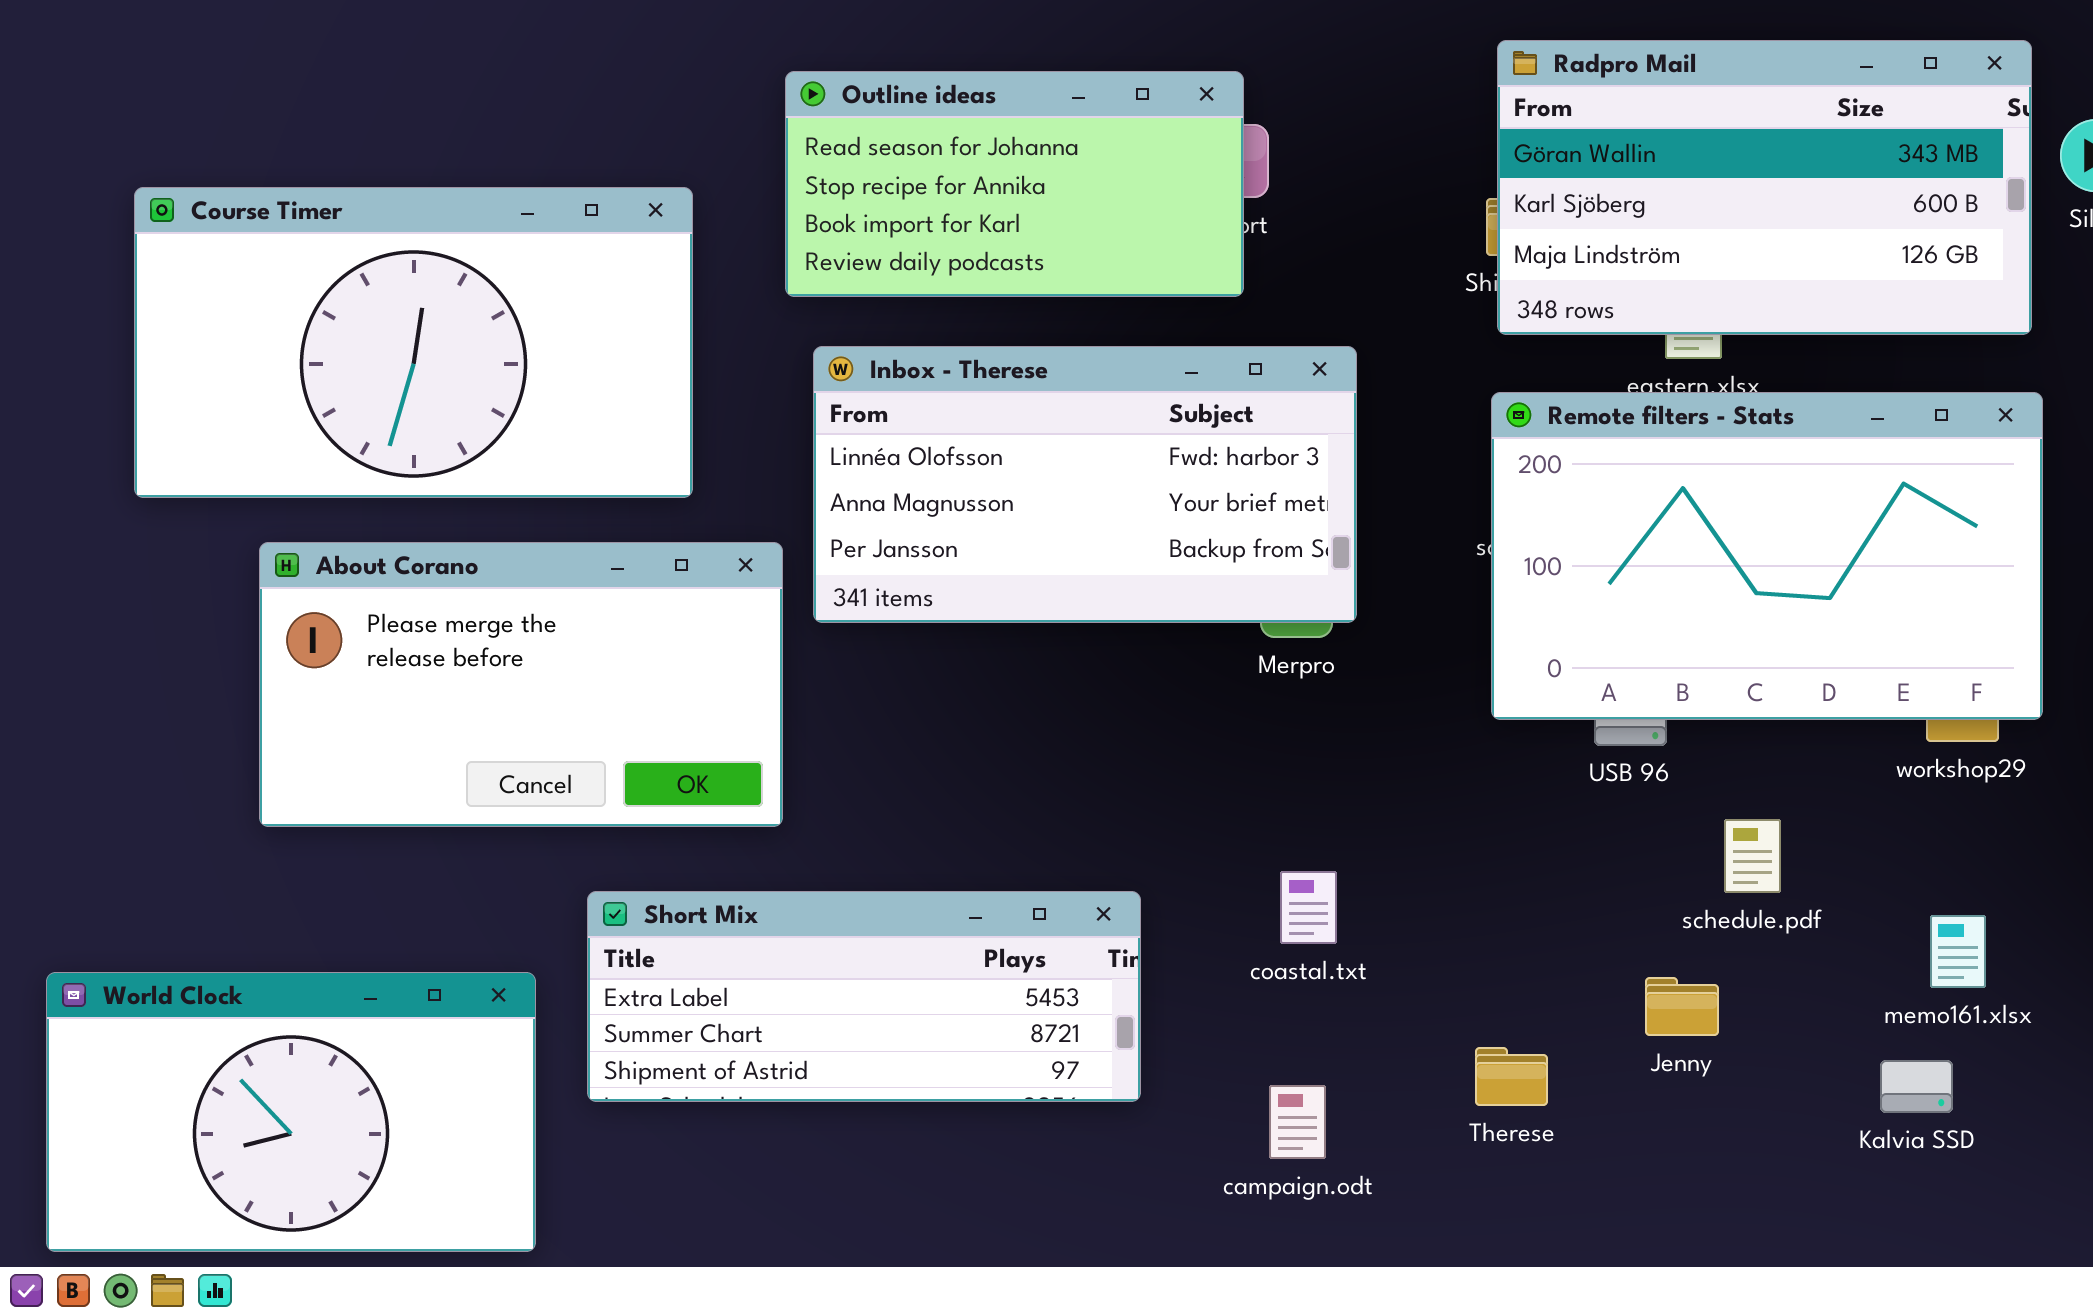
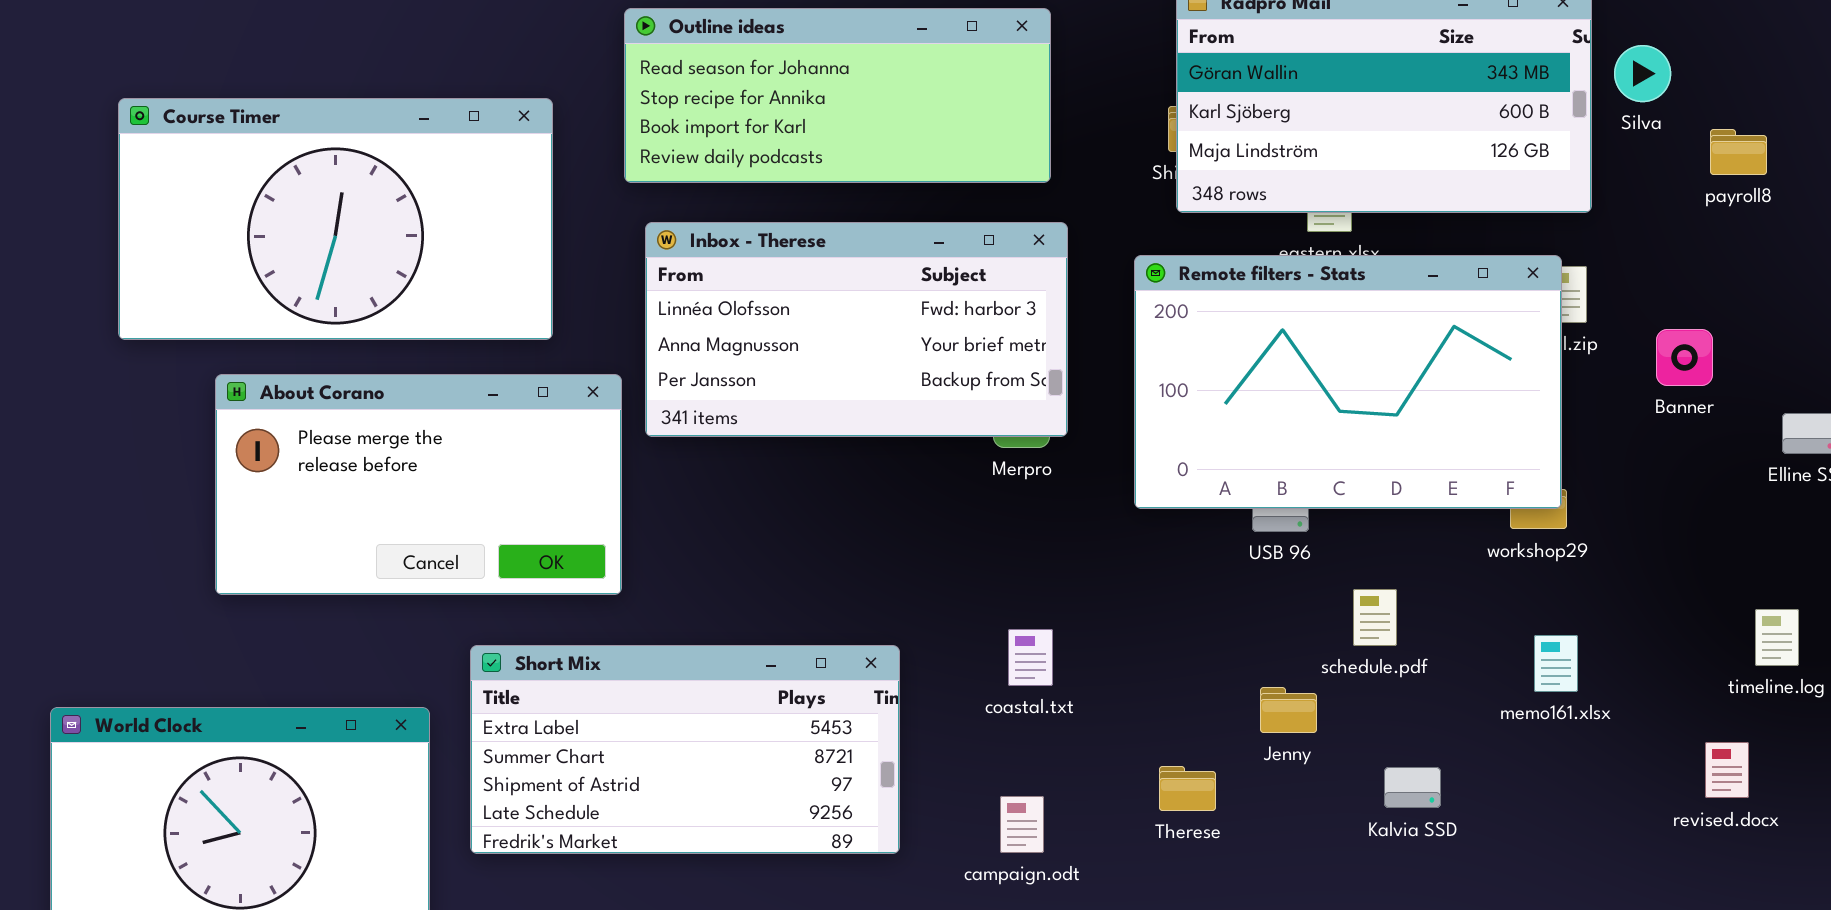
Outline ideas: [785,71,1244,297] -> [624,8,1051,183], resized
Remote filters - Stats: [1491,392,2043,720] -> [1134,255,1562,509], moved
Short Mix: [587,891,1141,1102] -> [470,645,900,854], resized
memo161.xlsx: [1930,915,1986,988] -> [1534,635,1578,692], moved
Jenny: [1645,977,1719,1036] -> [1260,687,1317,733], moved
Kalvia SSD: [1880,1060,1953,1113] -> [1384,767,1441,808], moved

